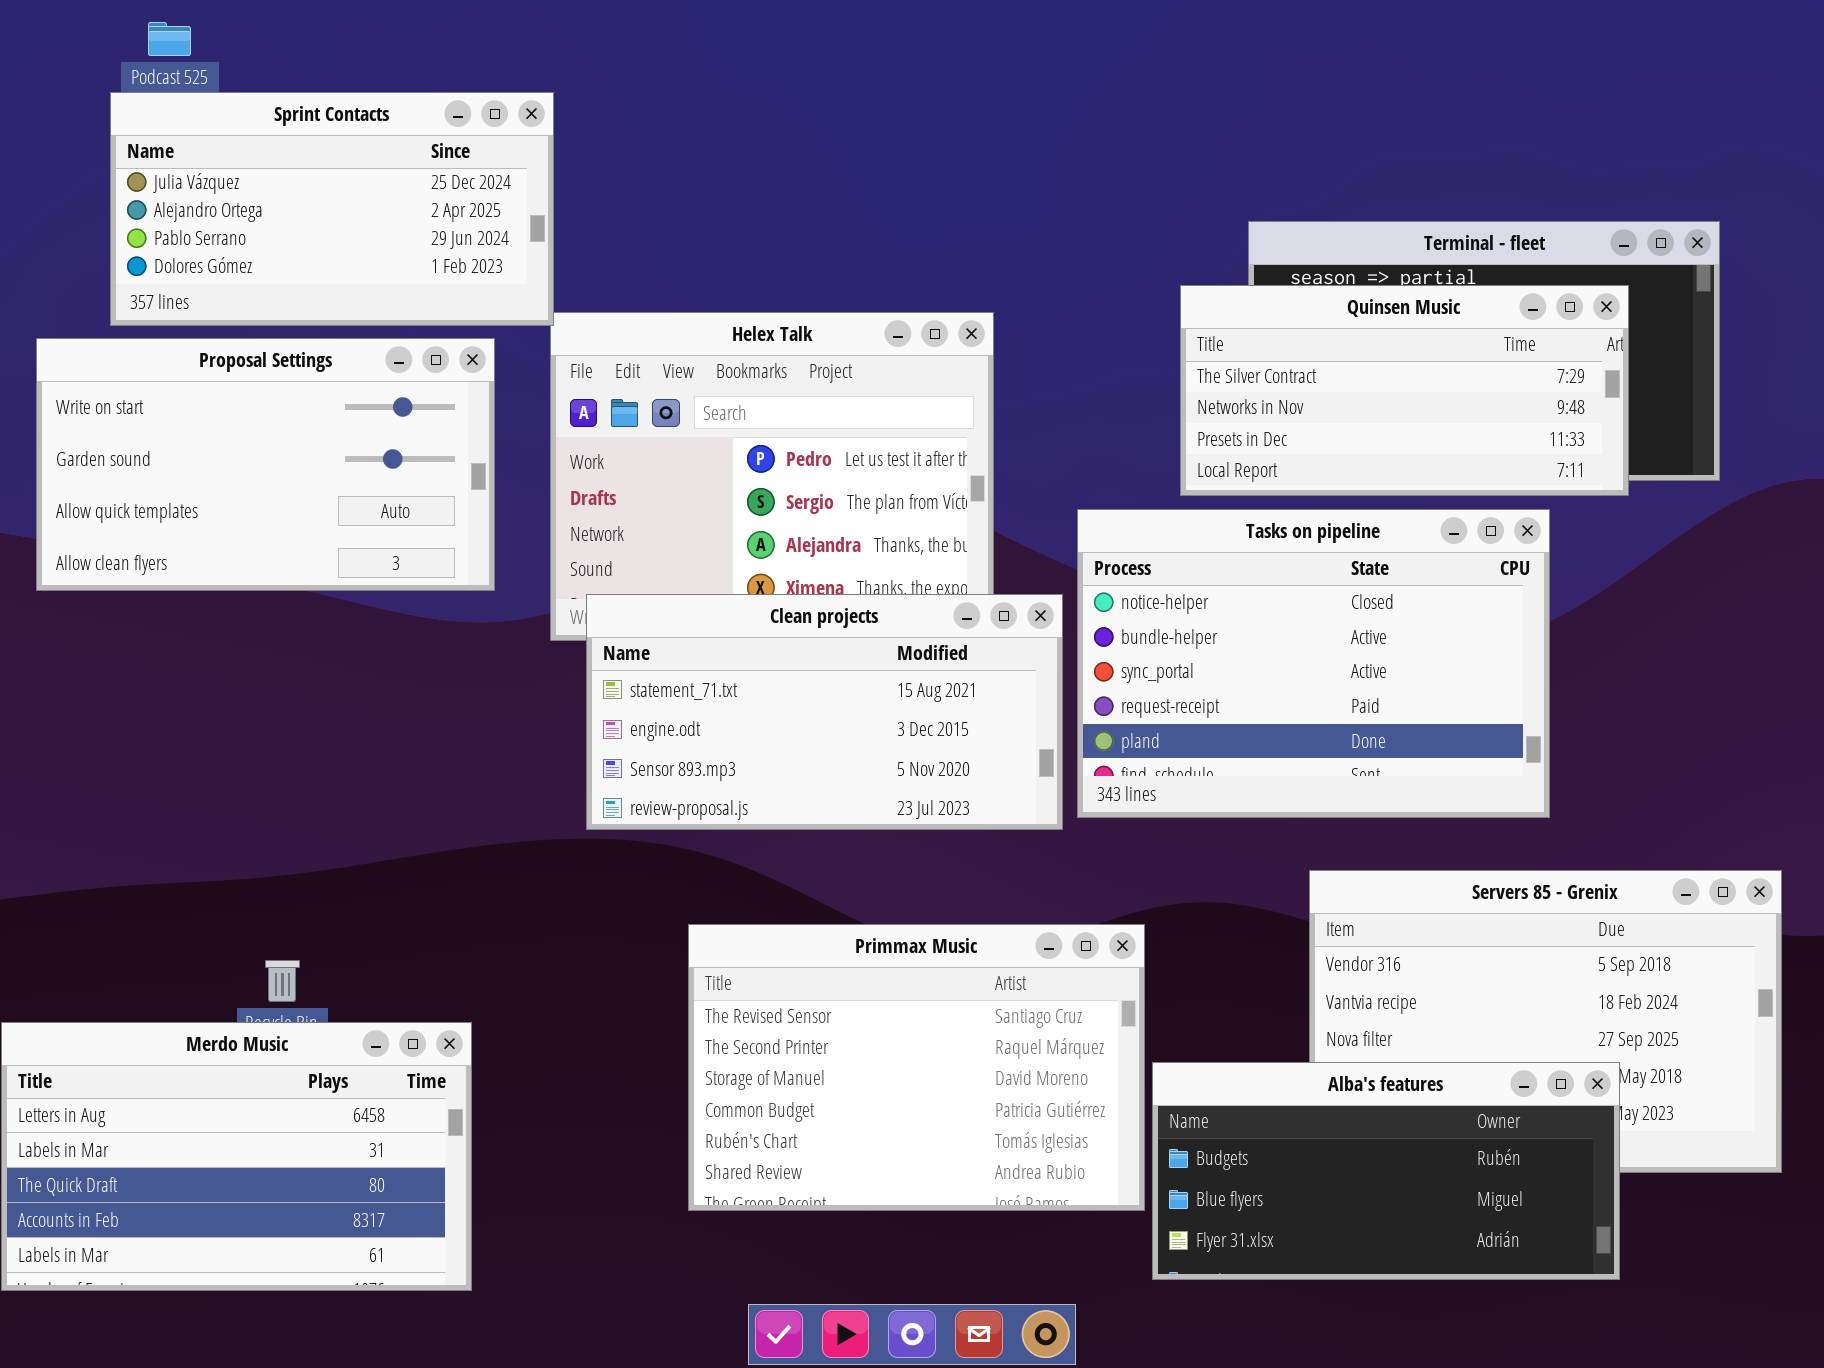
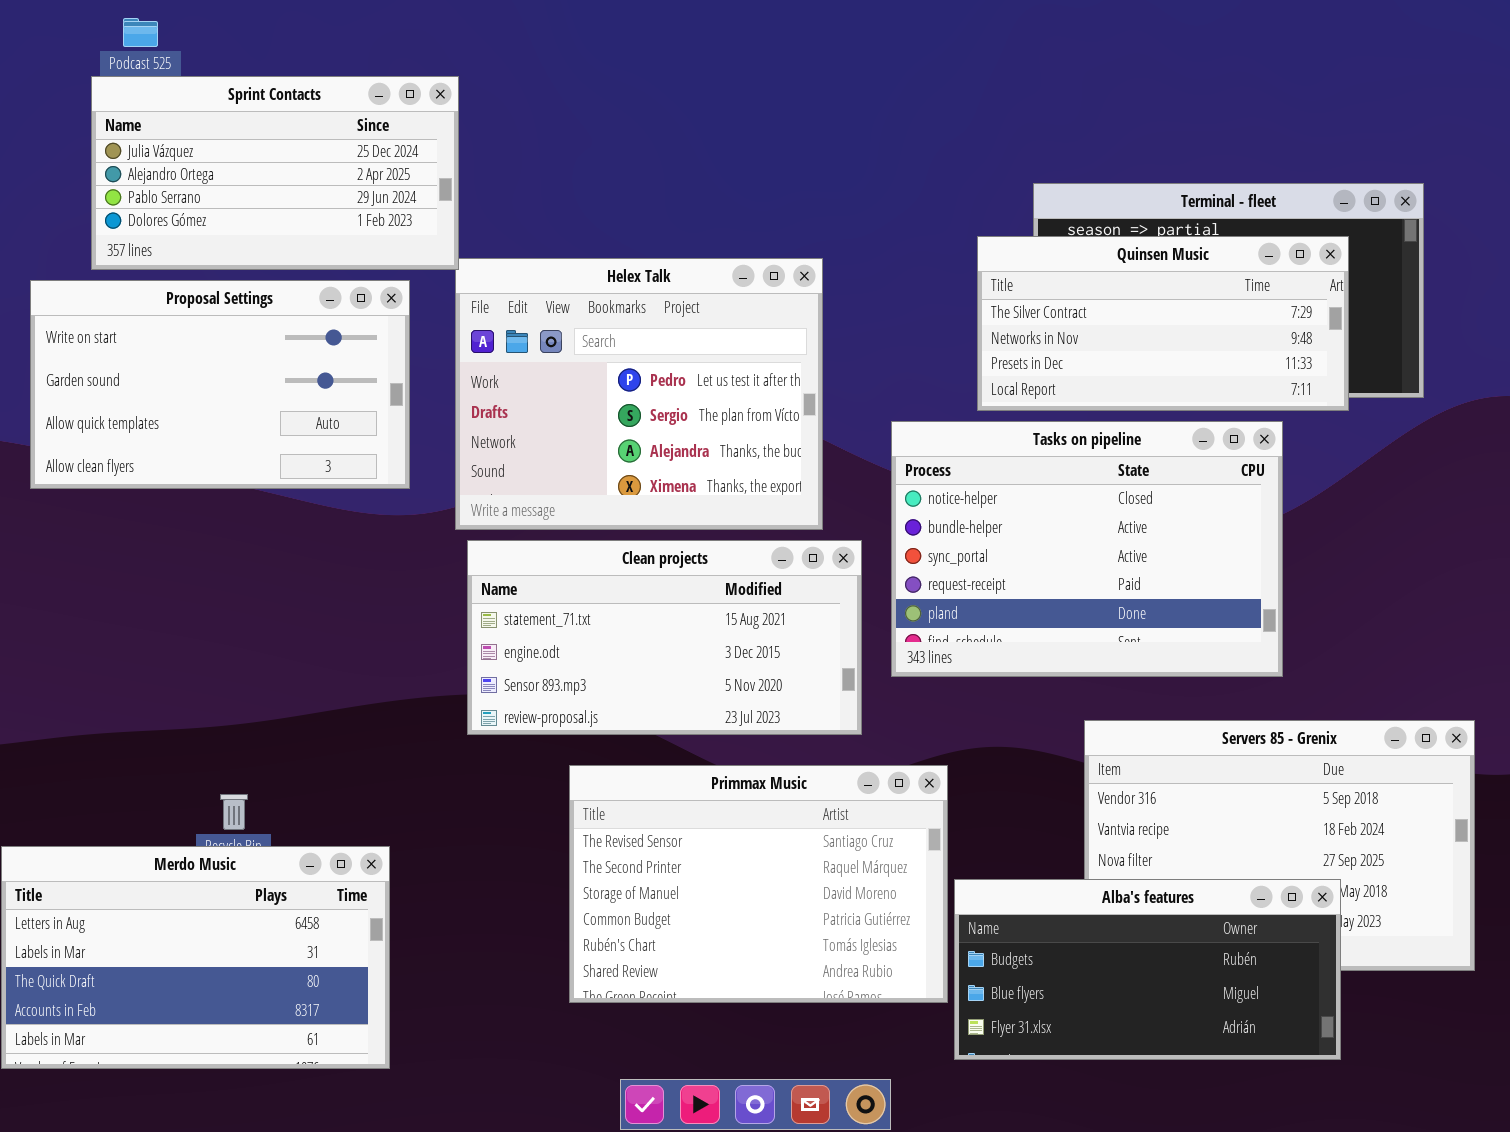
Clean projects: [586,594,1063,830] -> [467,540,862,735], moved

